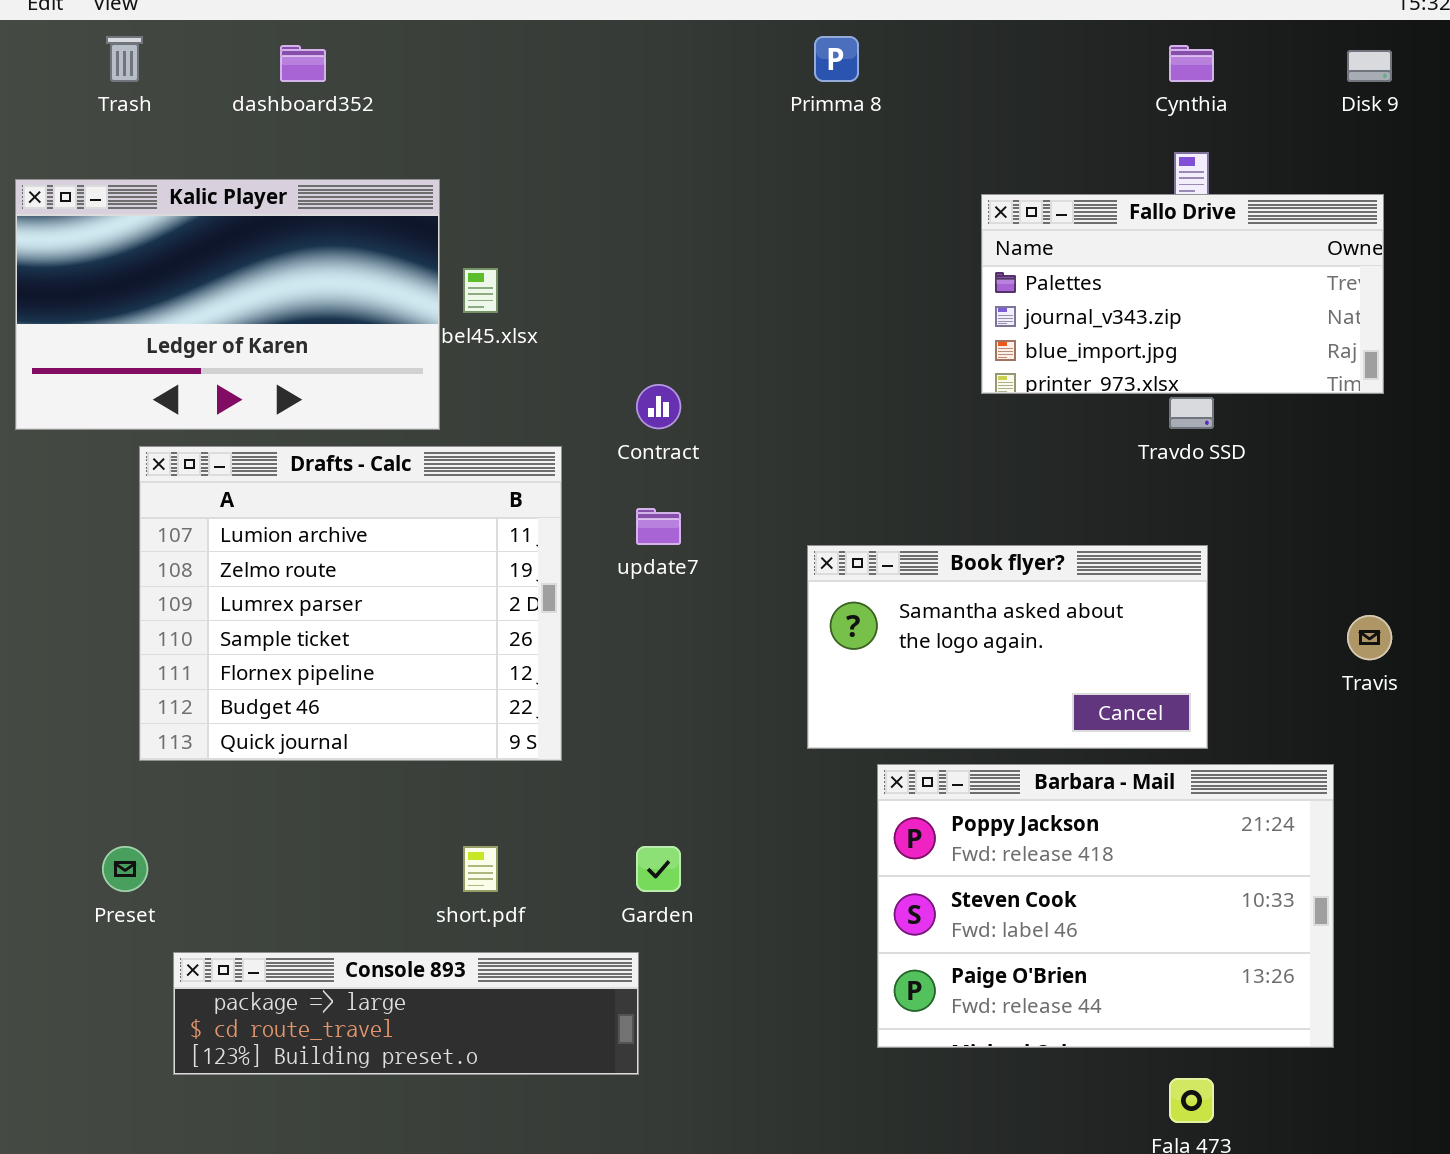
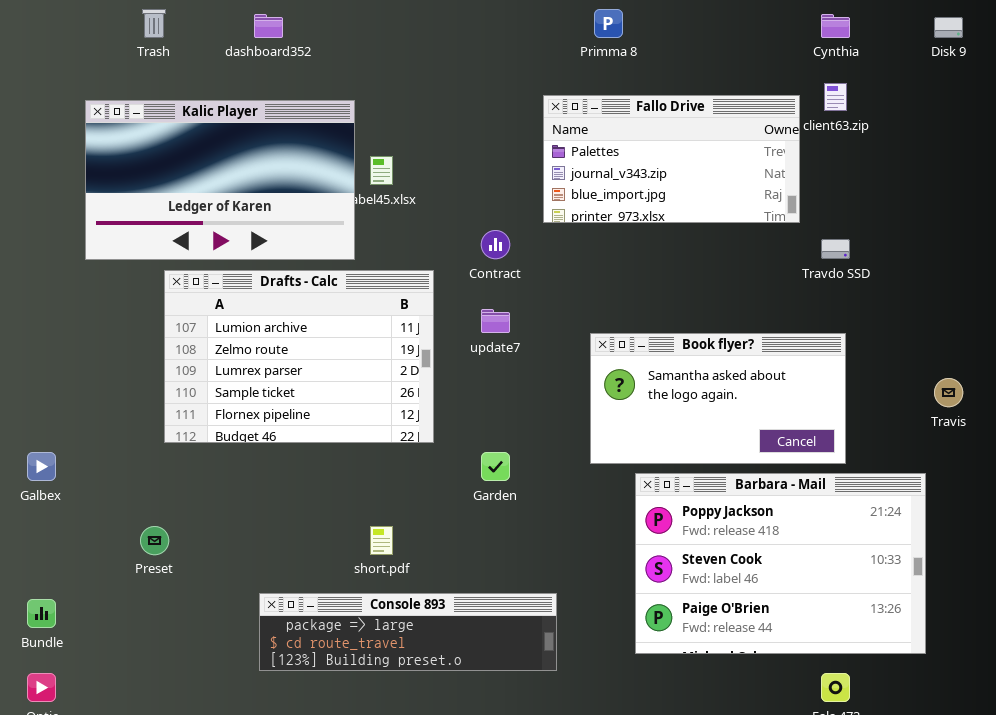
Fallo Drive: [981,194,1384,394] -> [543,95,800,223], moved
Drafts - Calc: [139,446,562,761] -> [164,270,434,443], resized
Garden: [636,846,681,892] -> [481,452,510,481], moved
Console 893: [173,952,639,1075] -> [259,593,557,671], moved

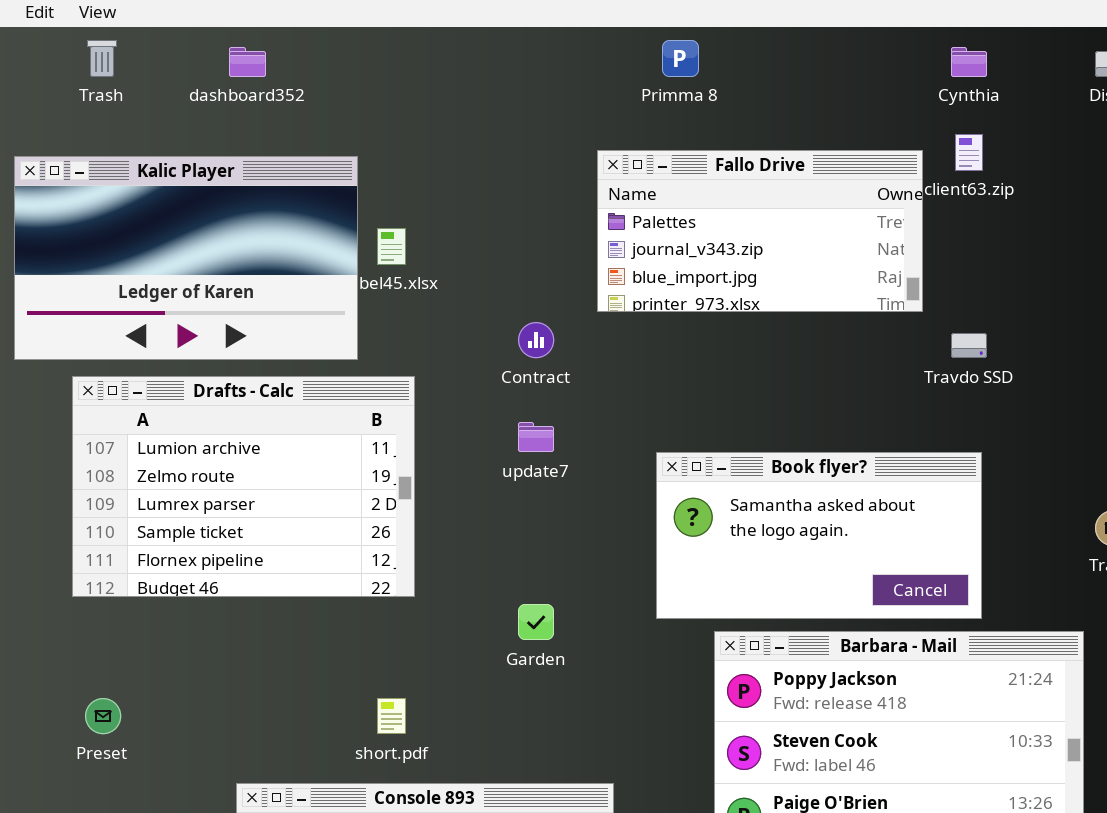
Drafts - Calc: [164,270,434,443] -> [72,376,415,597], moved

